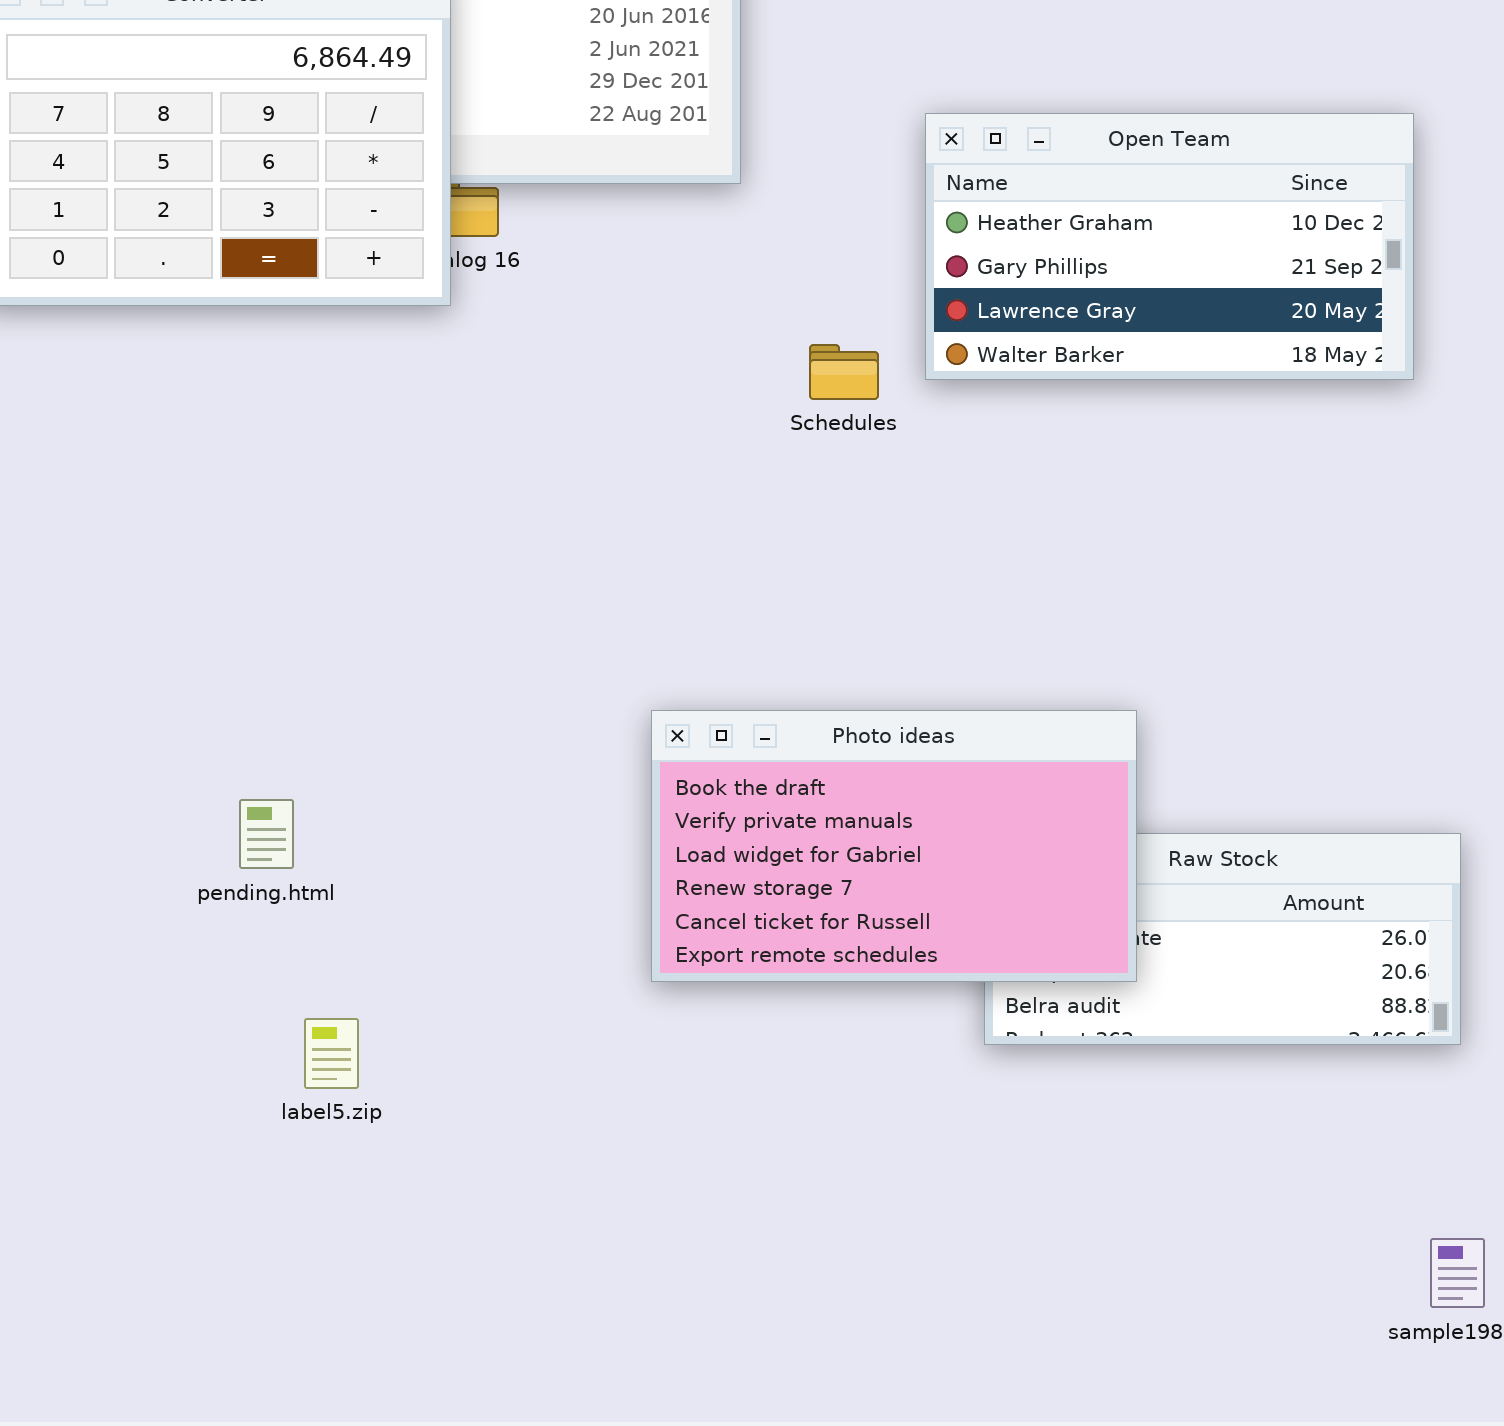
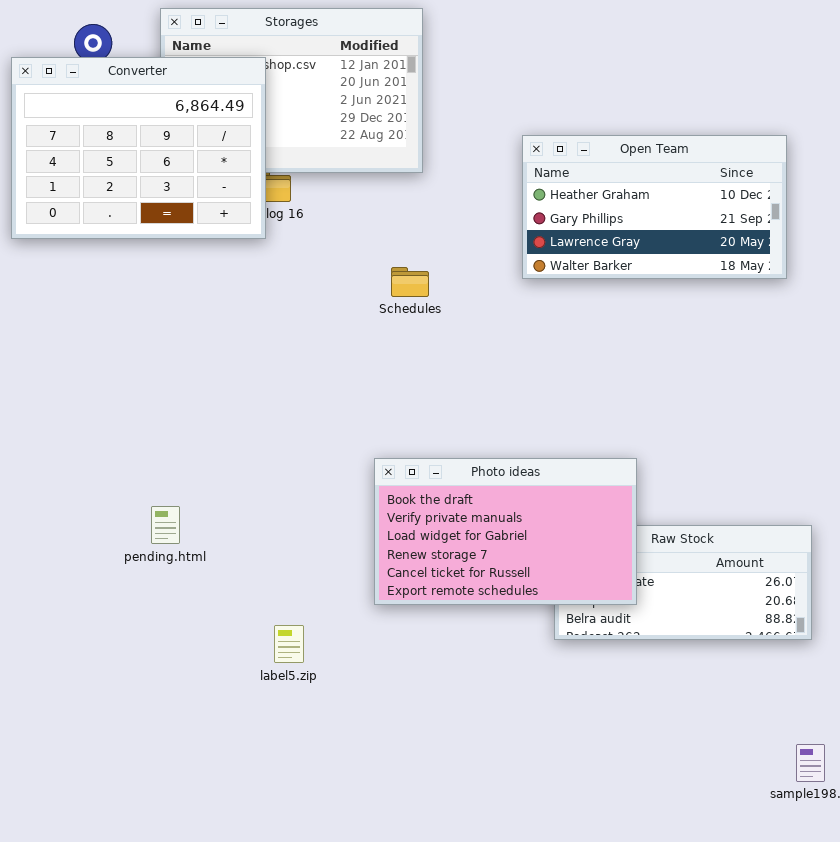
Schedules: [809,344,879,400] -> [391,267,429,297], moved
label5.zip: [304,1018,359,1089] -> [274,625,304,663], moved

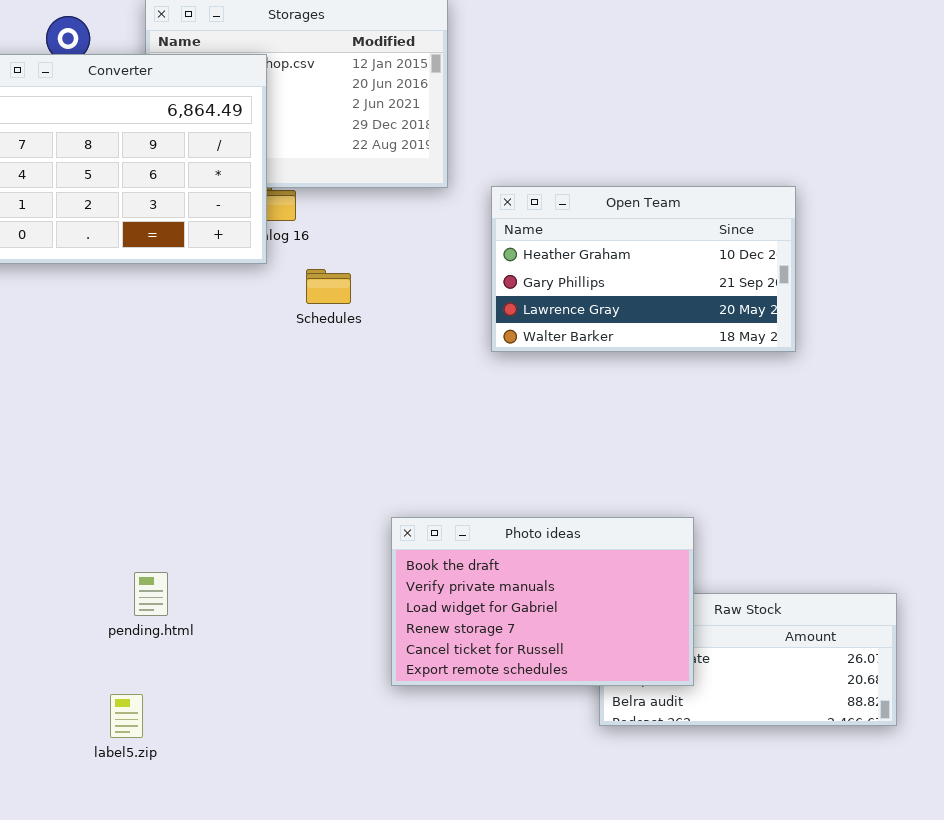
Open Team: [522,135,787,279] -> [491,186,796,352], moved
Schedules: [391,267,429,297] -> [306,269,351,304], moved
label5.zip: [274,625,304,663] -> [110,694,143,738], moved

